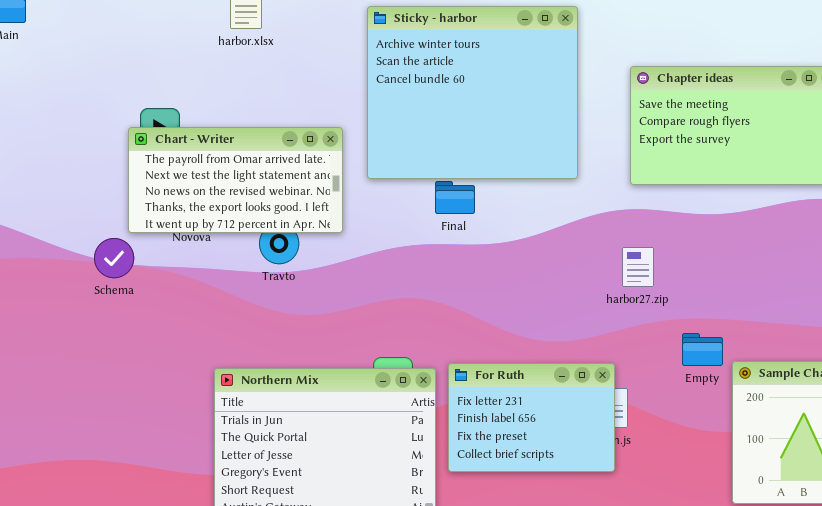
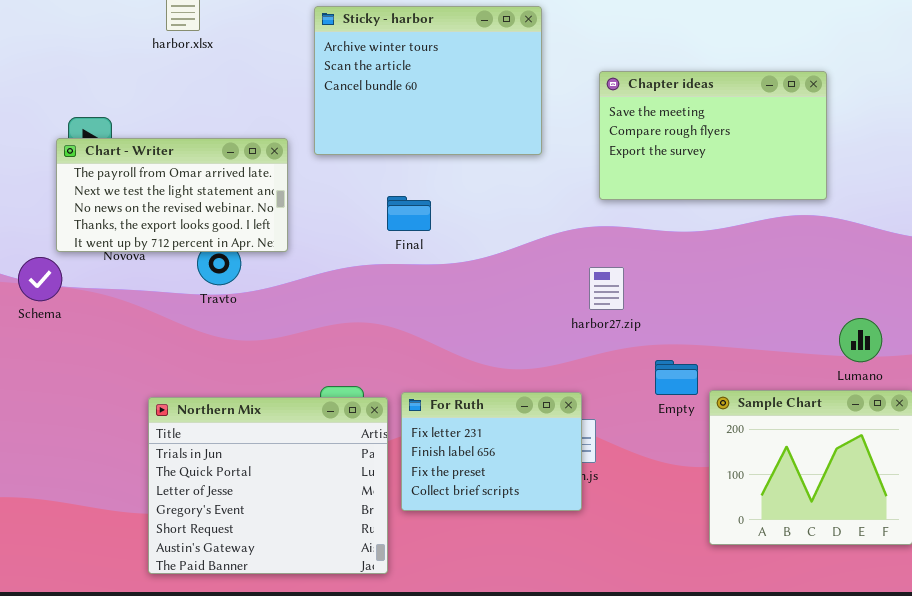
Sticky - harbor: [367,6,578,179] -> [314,6,542,155], resized

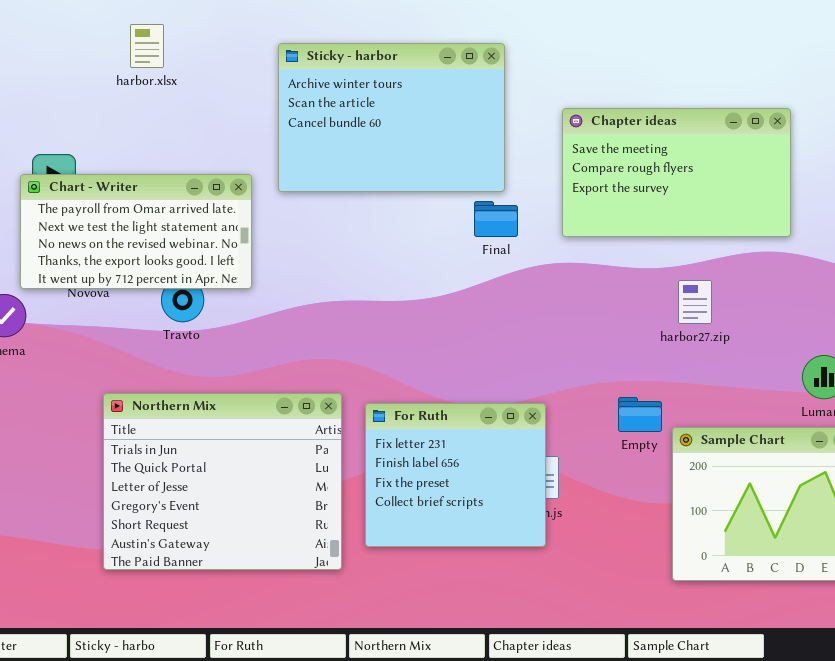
Final: [387,196,431,231] -> [474,201,518,237], moved
harbor27.zip: [589,267,624,310] -> [678,280,712,324], moved
For Ruth: [401,392,582,511] -> [365,403,546,547], resized
Northern Mix: [148,397,388,574] -> [103,393,342,570], moved

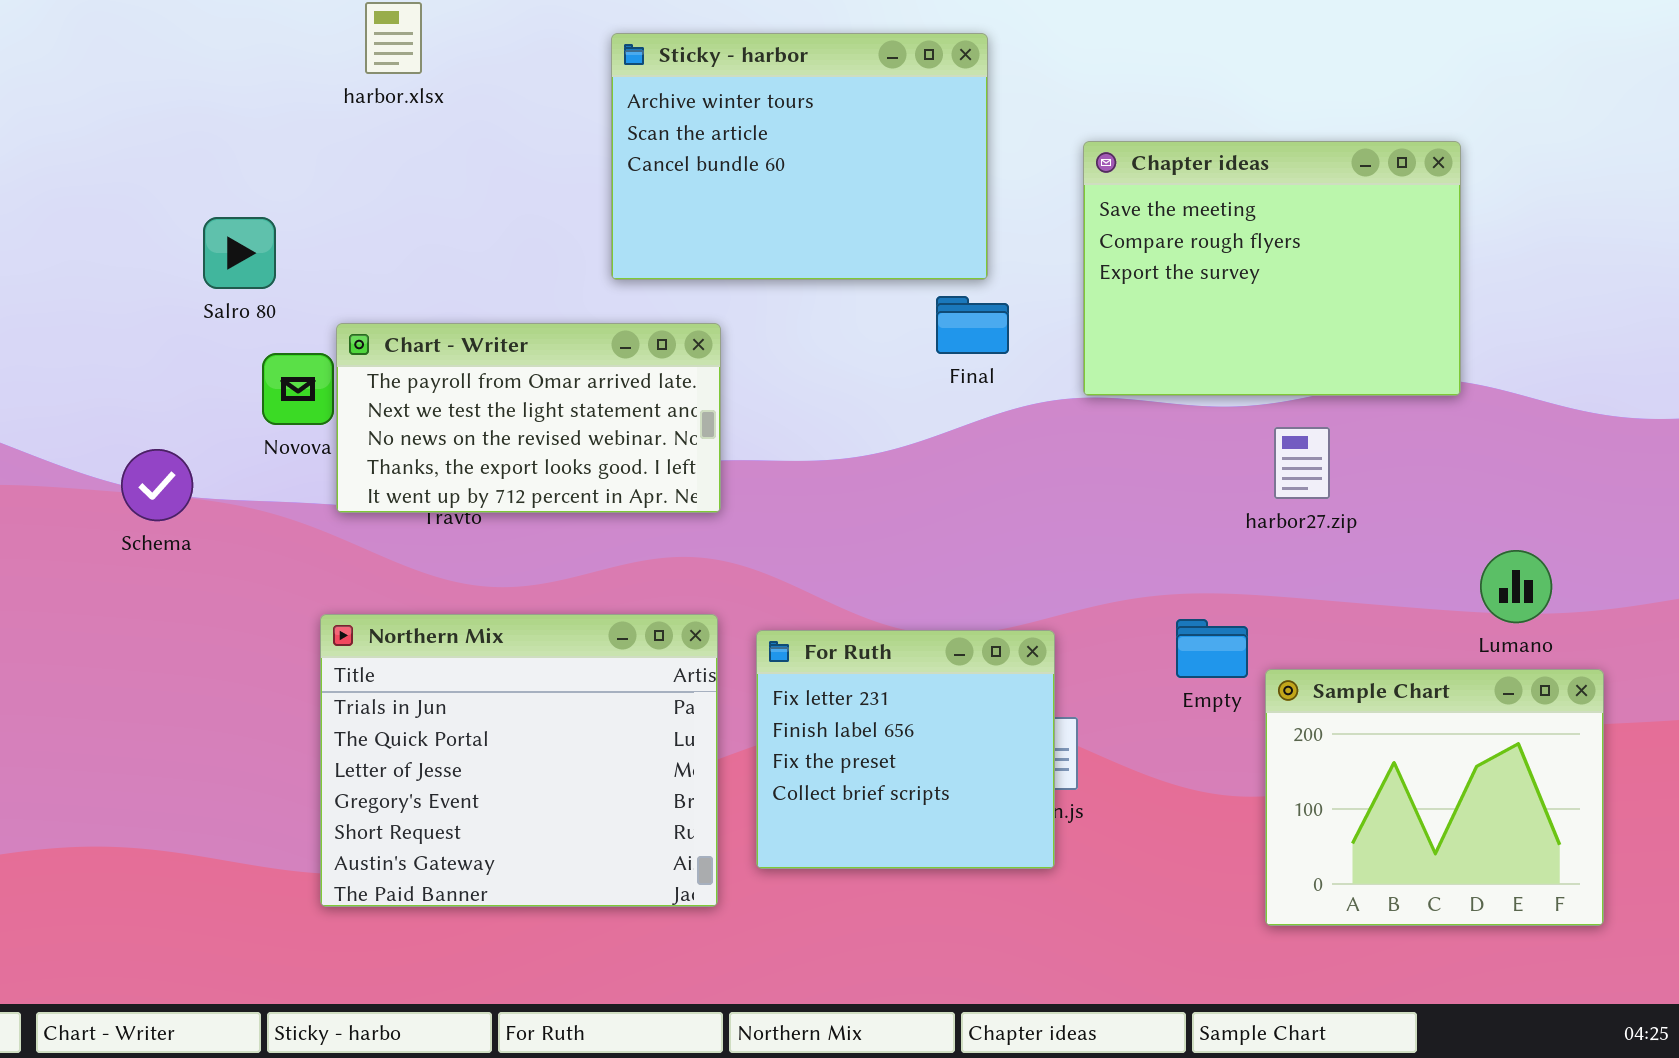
Chapter ideas: [562,108,791,237] -> [1083,141,1461,396], resized
Chart - Writer: [20,174,252,289] -> [336,323,721,513], moved

